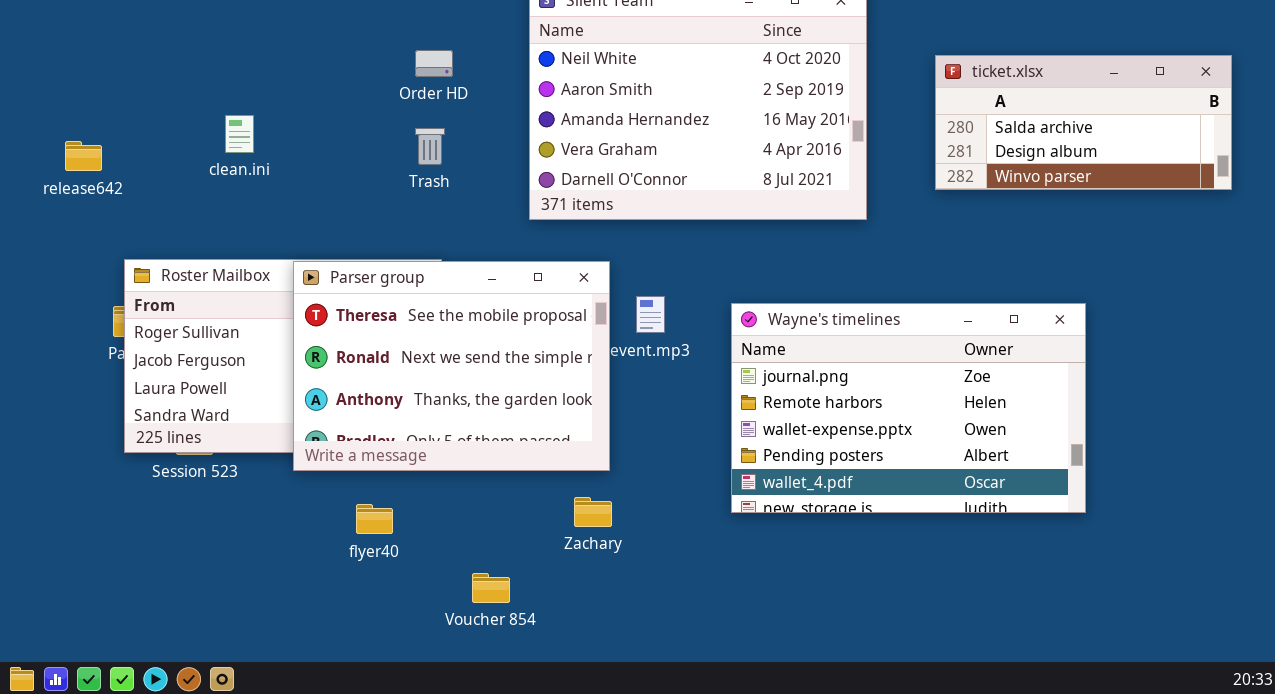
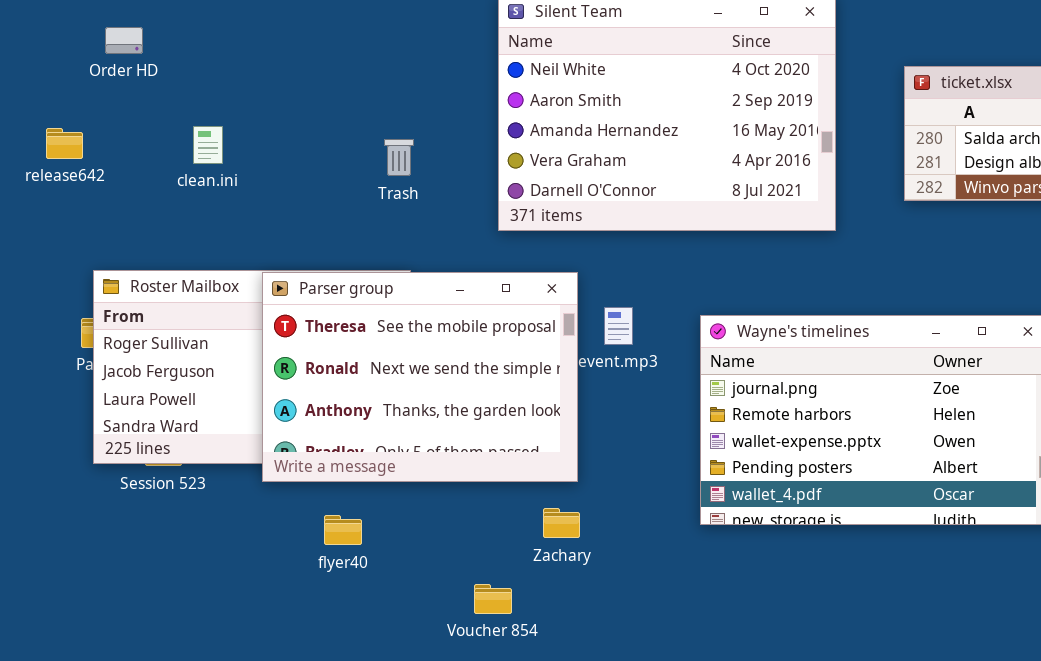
Order HD: [415,50,453,77] -> [105,27,143,54], moved
release642: [65,141,102,171] -> [46,128,83,159], moved
Voucher 854: [472,573,510,603] -> [474,584,512,614], moved

